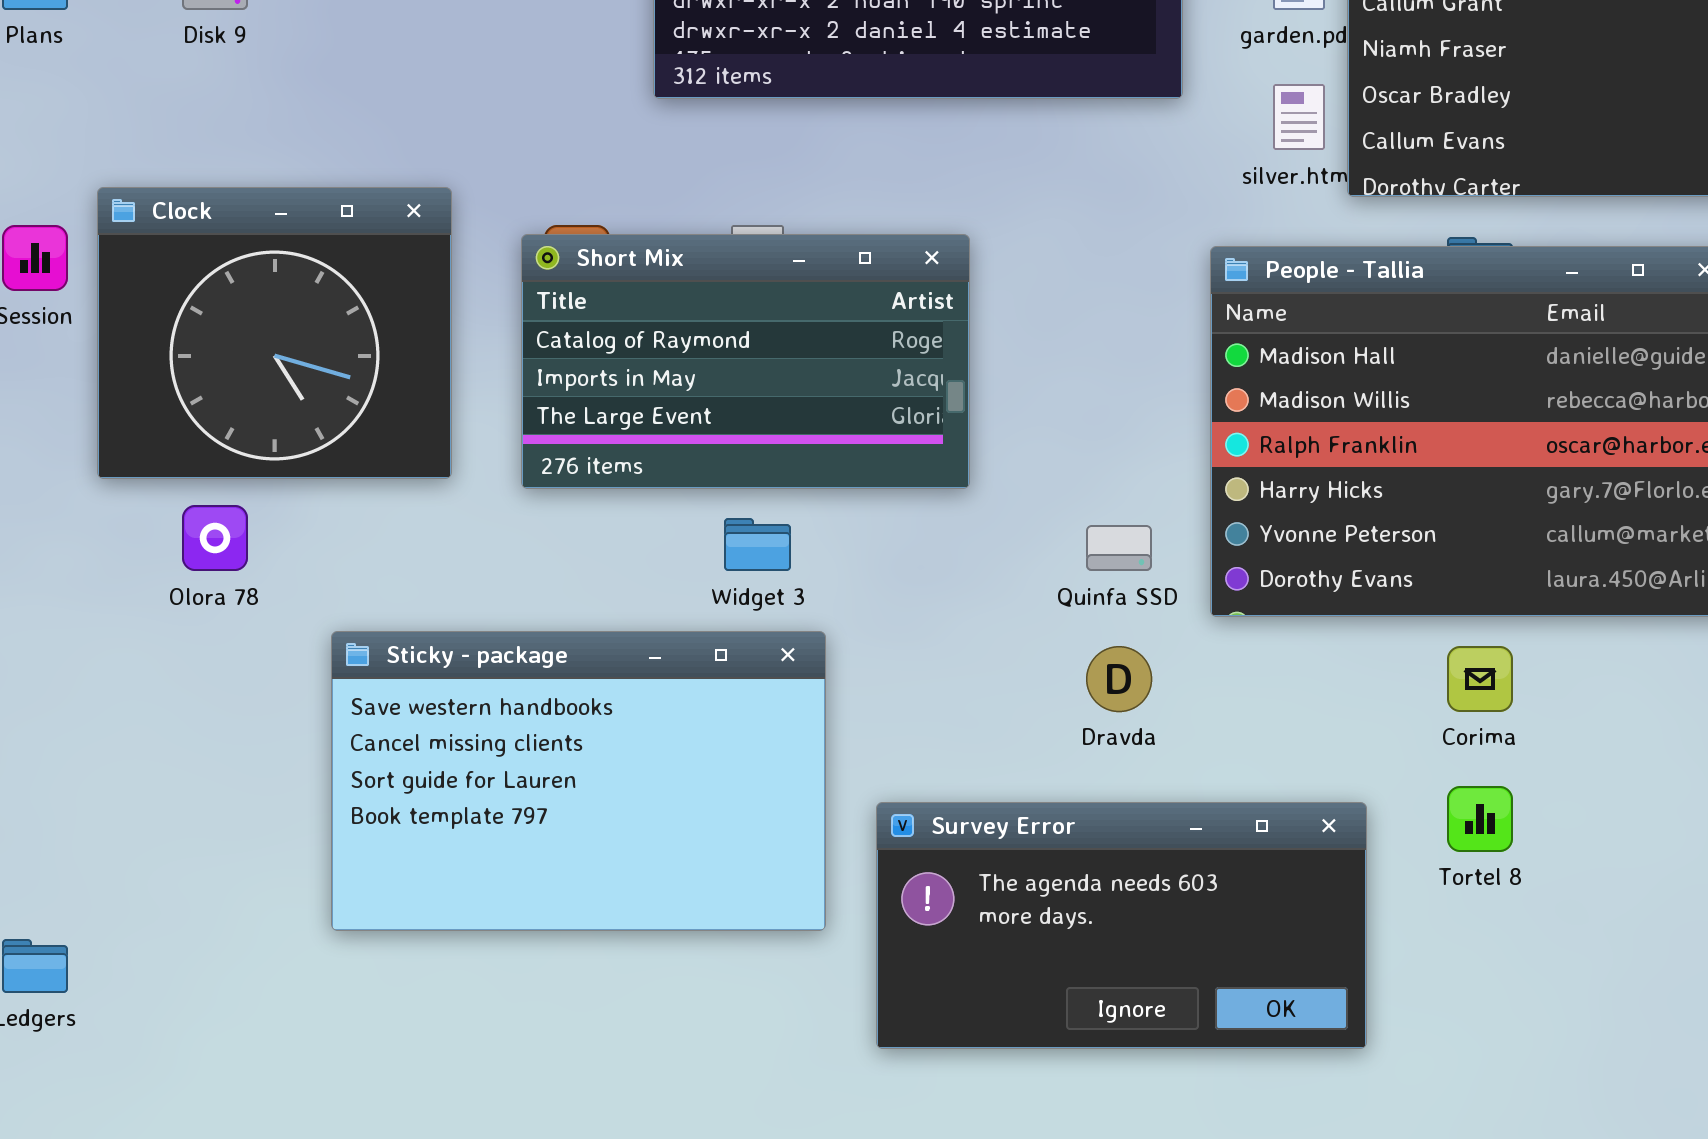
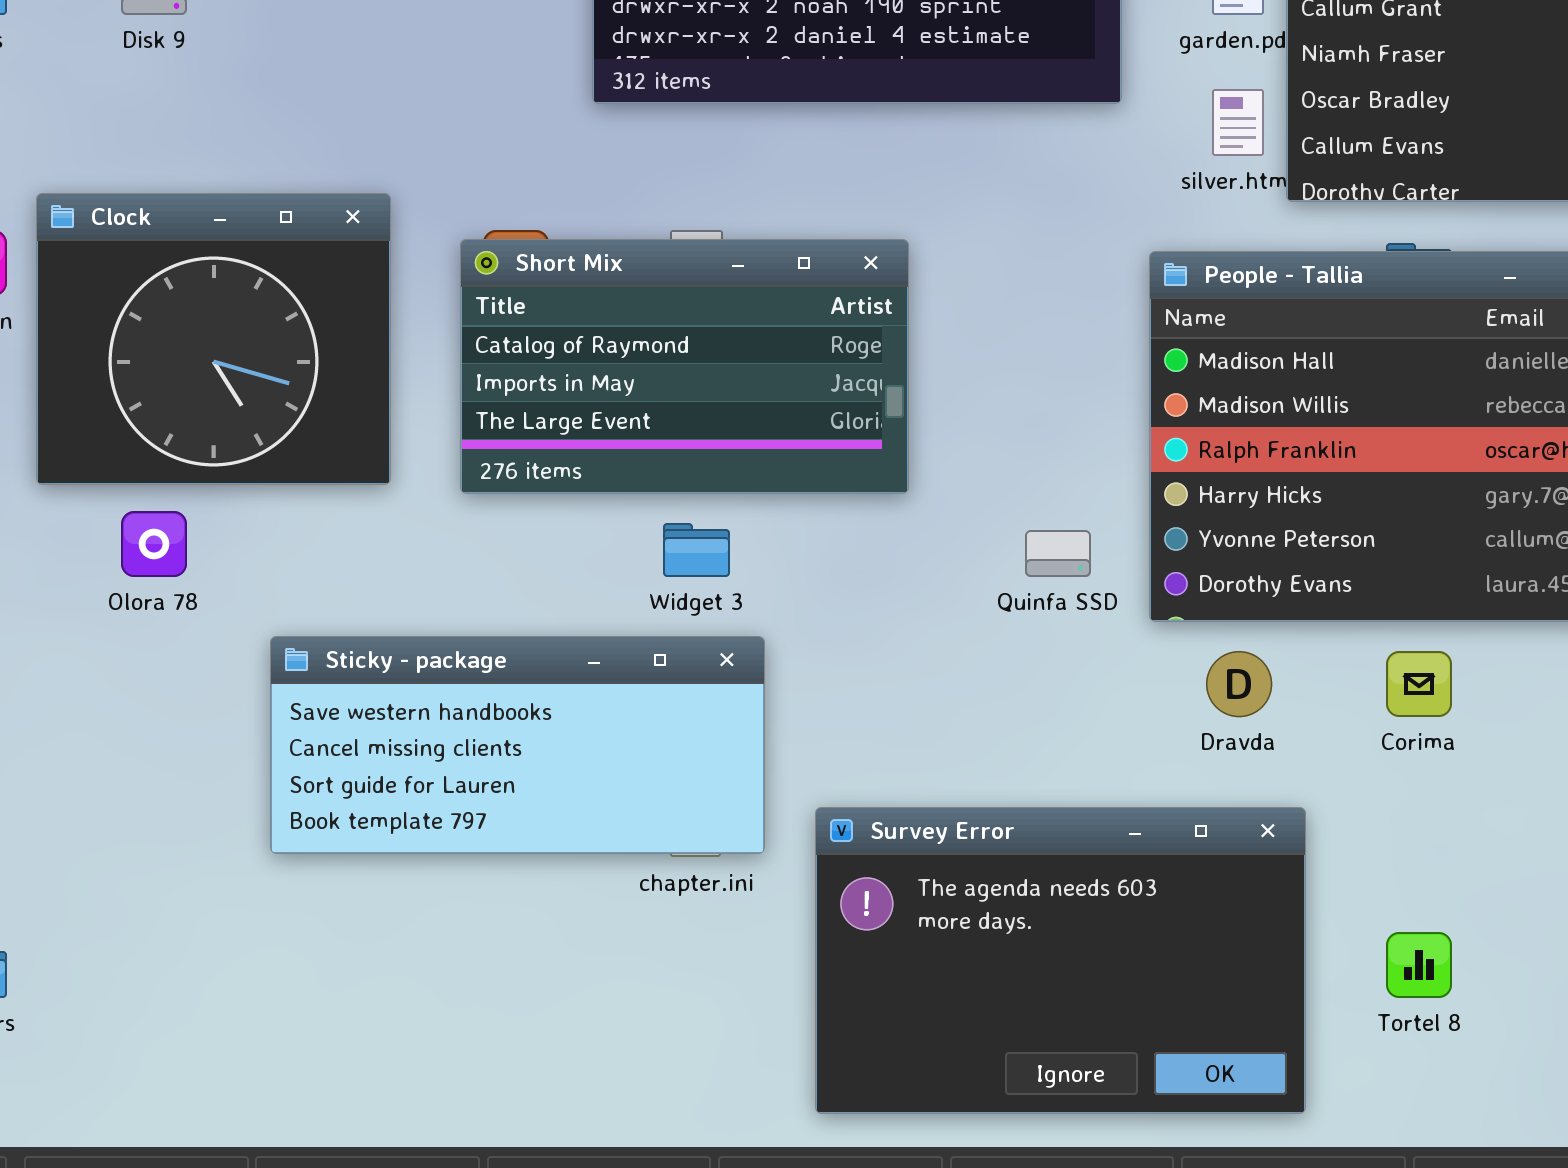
Sticky - package: [331,631,826,931] -> [270,636,765,854], resized
Dravda: [1086,646,1152,712] -> [1206,651,1272,717], moved
Tortel 8: [1447,786,1513,852] -> [1386,932,1452,998], moved
Survey Error: [876,802,1367,1049] -> [815,807,1306,1114], resized

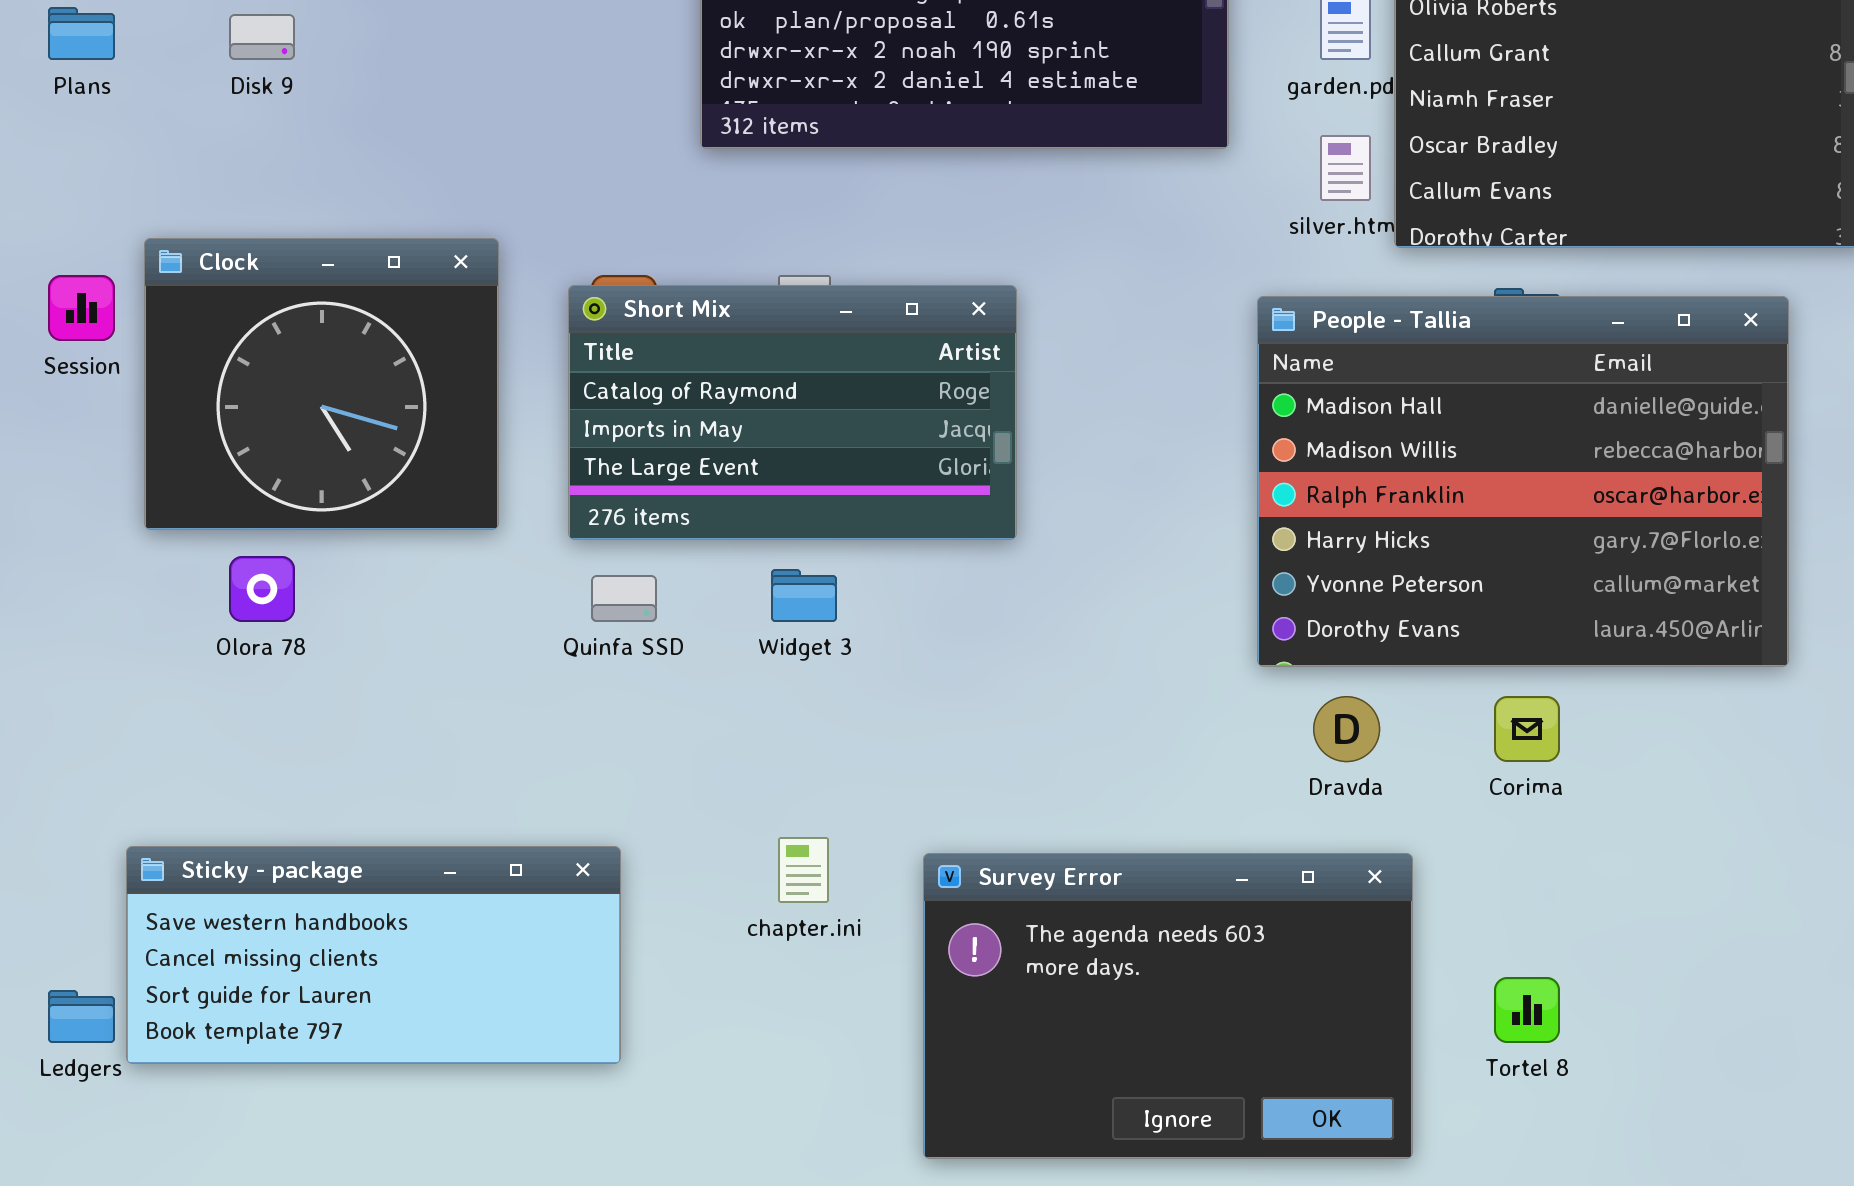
Quinfa SSD: [1025,530,1091,577] -> [591,575,657,622], moved
Sticky - package: [270,636,765,854] -> [126,846,621,1064], moved

